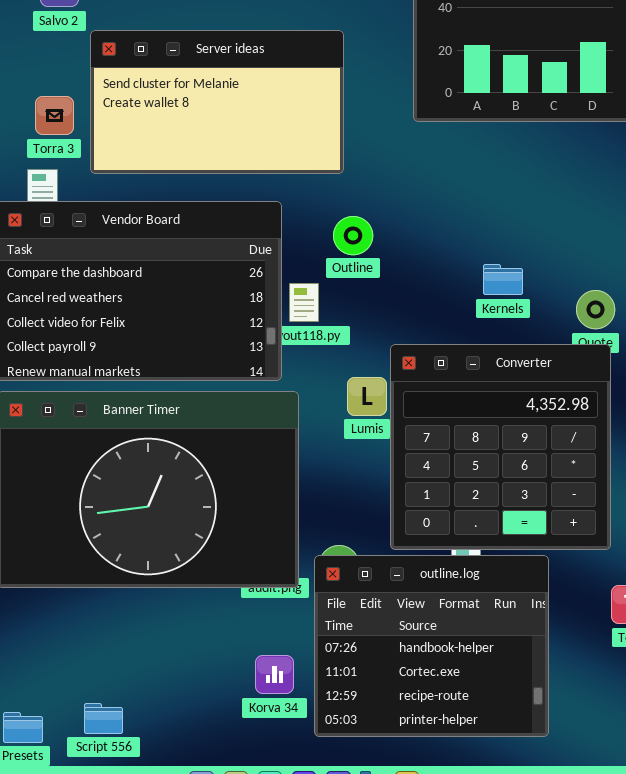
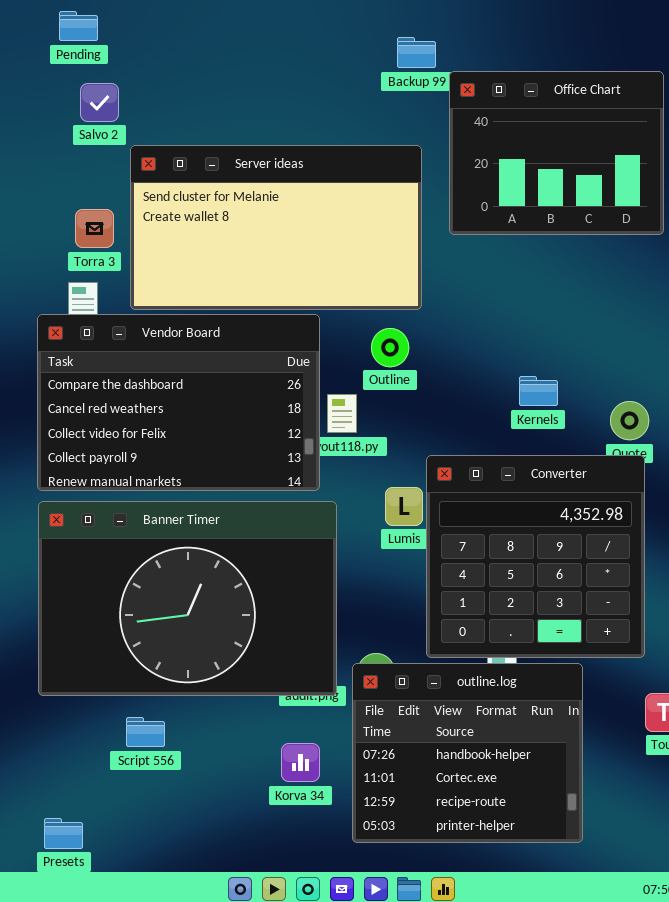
Server ideas: [90,30,344,174] -> [130,145,422,310], resized
Korva 34: [255,655,294,694] -> [281,743,320,782], moved
Script 556: [84,703,123,734] -> [126,717,165,747], moved

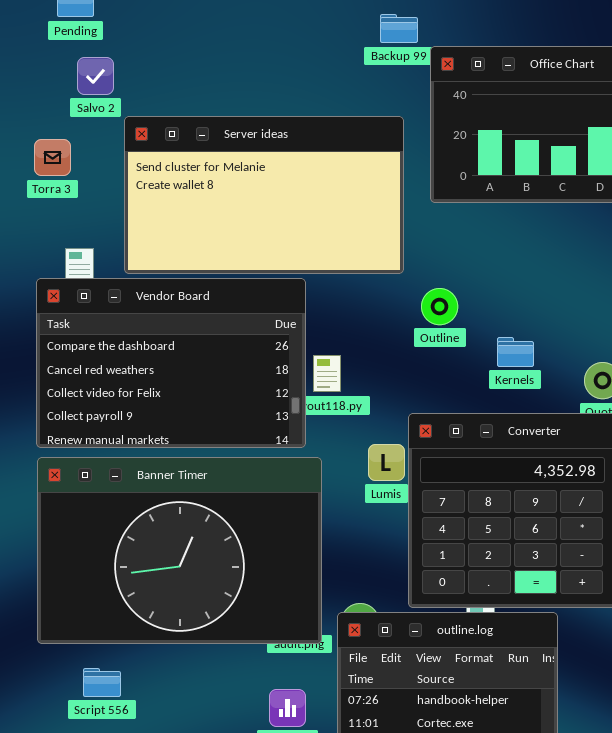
Torra 3: [75,209,114,248] -> [34,139,71,176], moved
Outline: [371,328,409,367] -> [421,288,458,325], moved
Script 556: [126,717,165,747] -> [83,668,121,697], moved

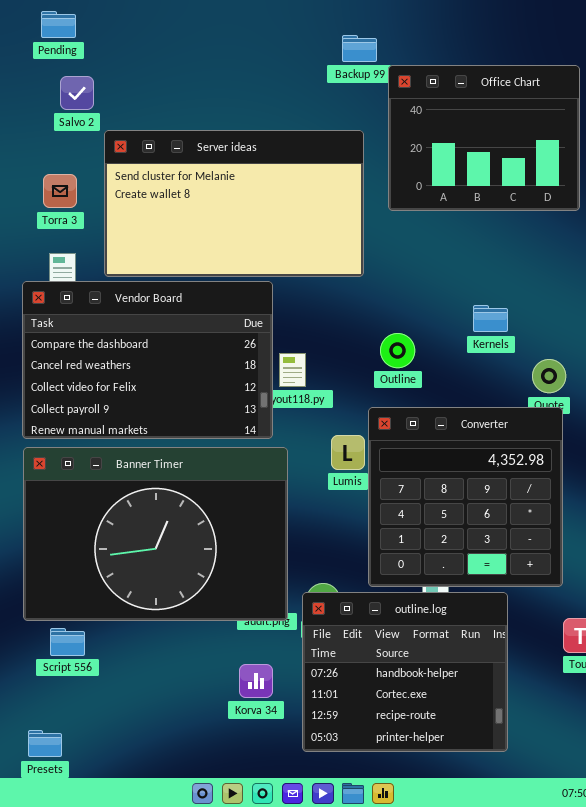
Torra 3: [34,139,71,176] -> [43,174,77,208], moved
Outline: [421,288,458,325] -> [380,333,415,368], moved
Kernels: [497,337,534,367] -> [473,305,508,332], moved
Script 556: [83,668,121,697] -> [50,628,85,656], moved

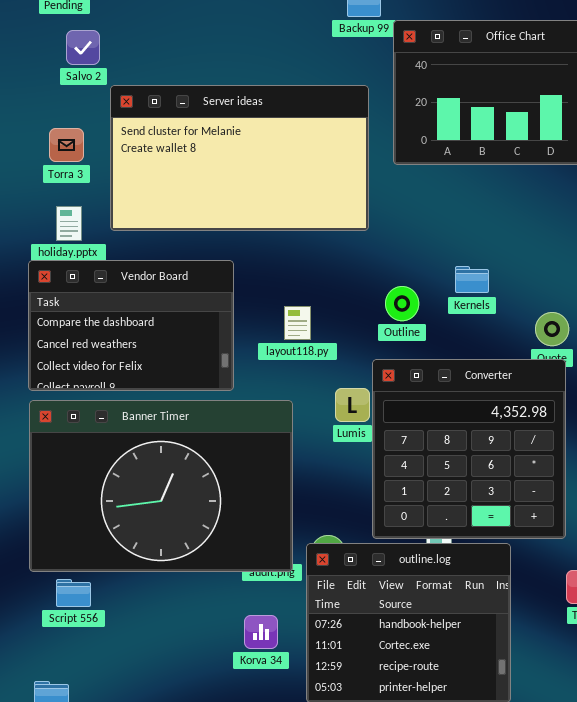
Vendor Board: [22,281,273,439] -> [28,260,234,391], resized
Kernels: [473,305,508,332] -> [455,266,489,293], moved

